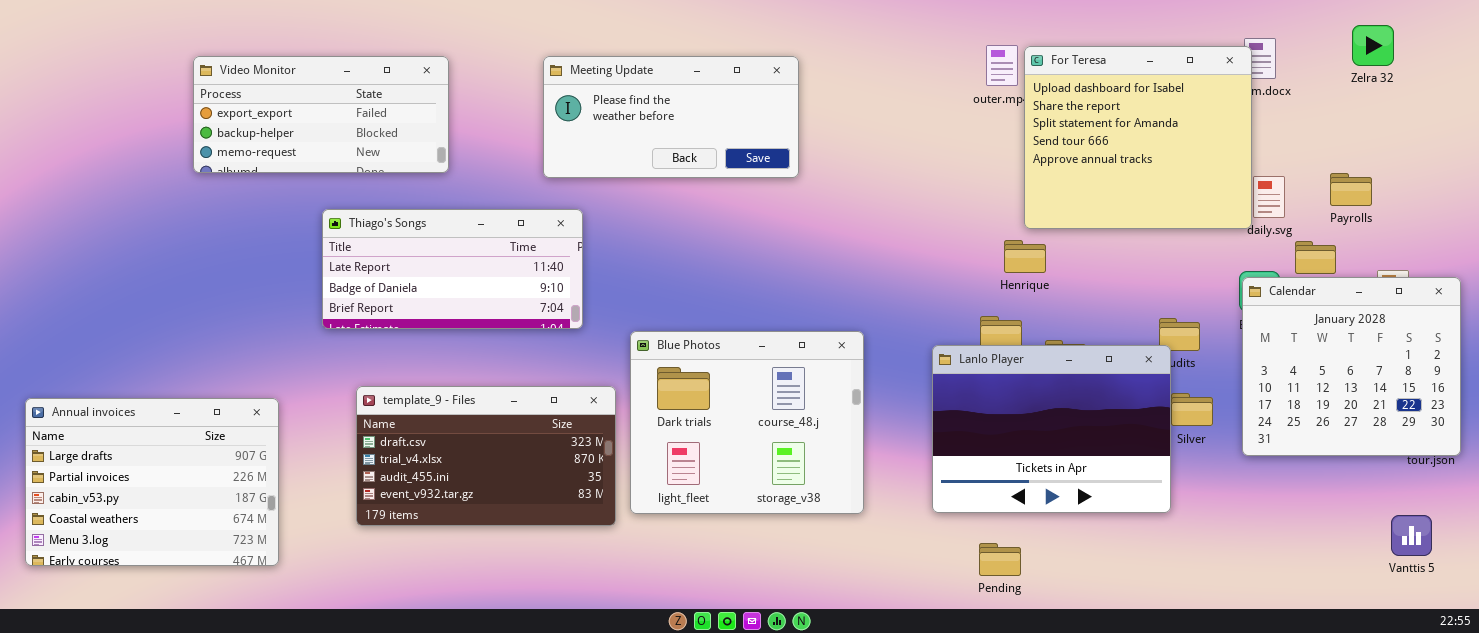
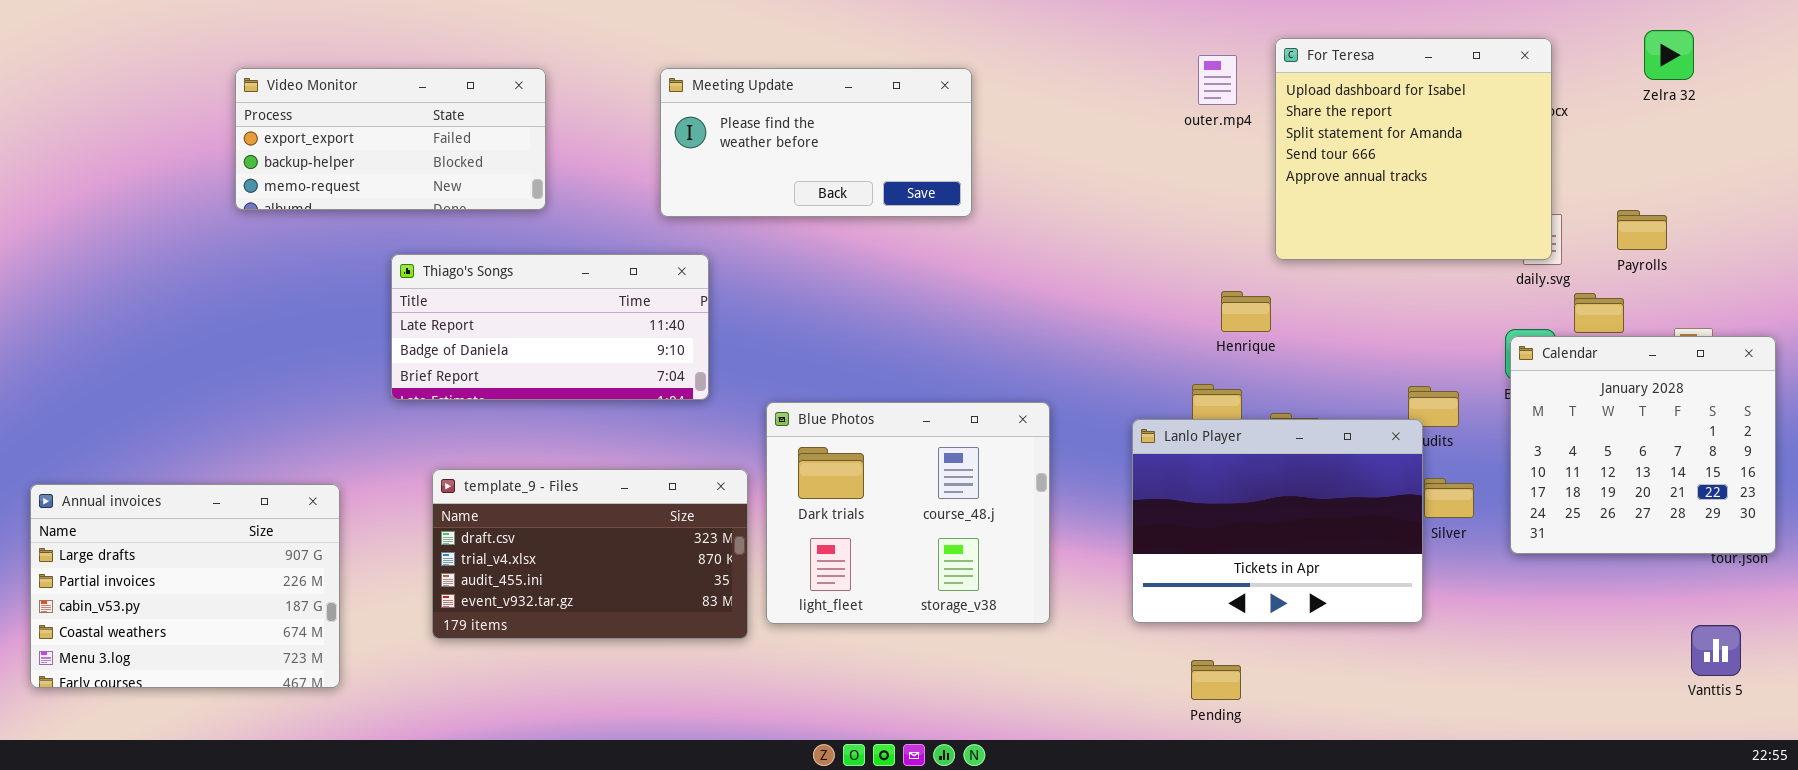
For Teresa: [1024,46,1252,229] -> [1275,38,1552,260], moved

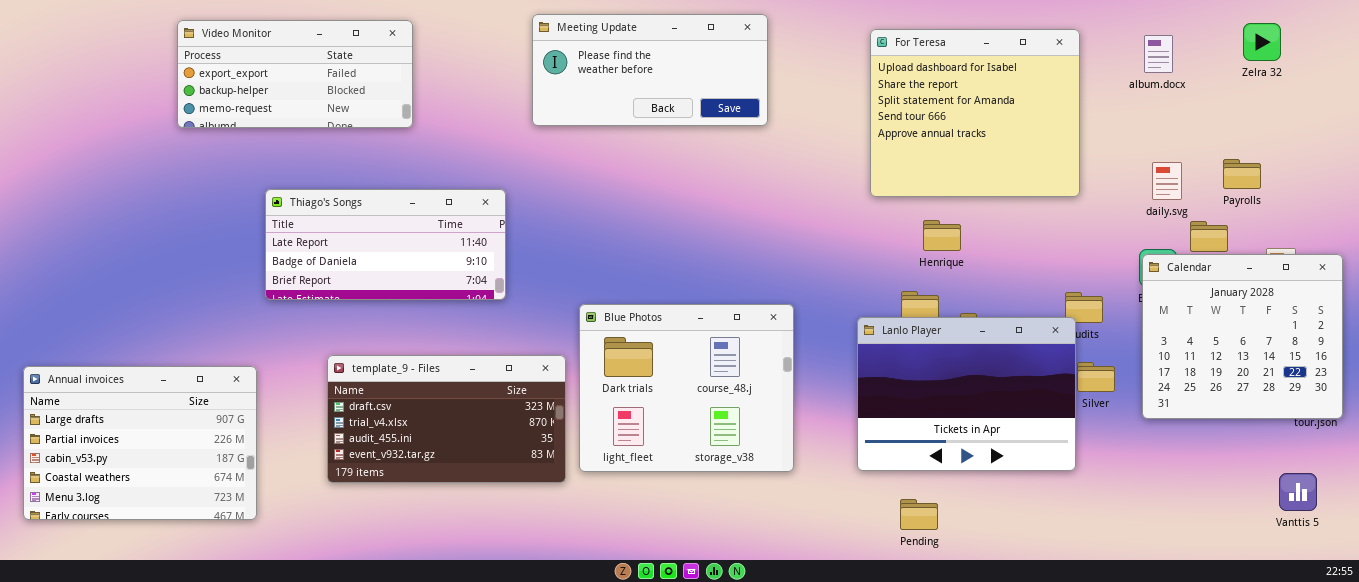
For Teresa: [1275,38,1552,260] -> [870,29,1080,197], moved
Video Monitor: [235,68,546,210] -> [177,20,413,128], moved
Meeting Update: [660,68,972,217] -> [532,14,768,126], moved
Thiago's Songs: [391,254,709,400] -> [265,189,506,300], moved

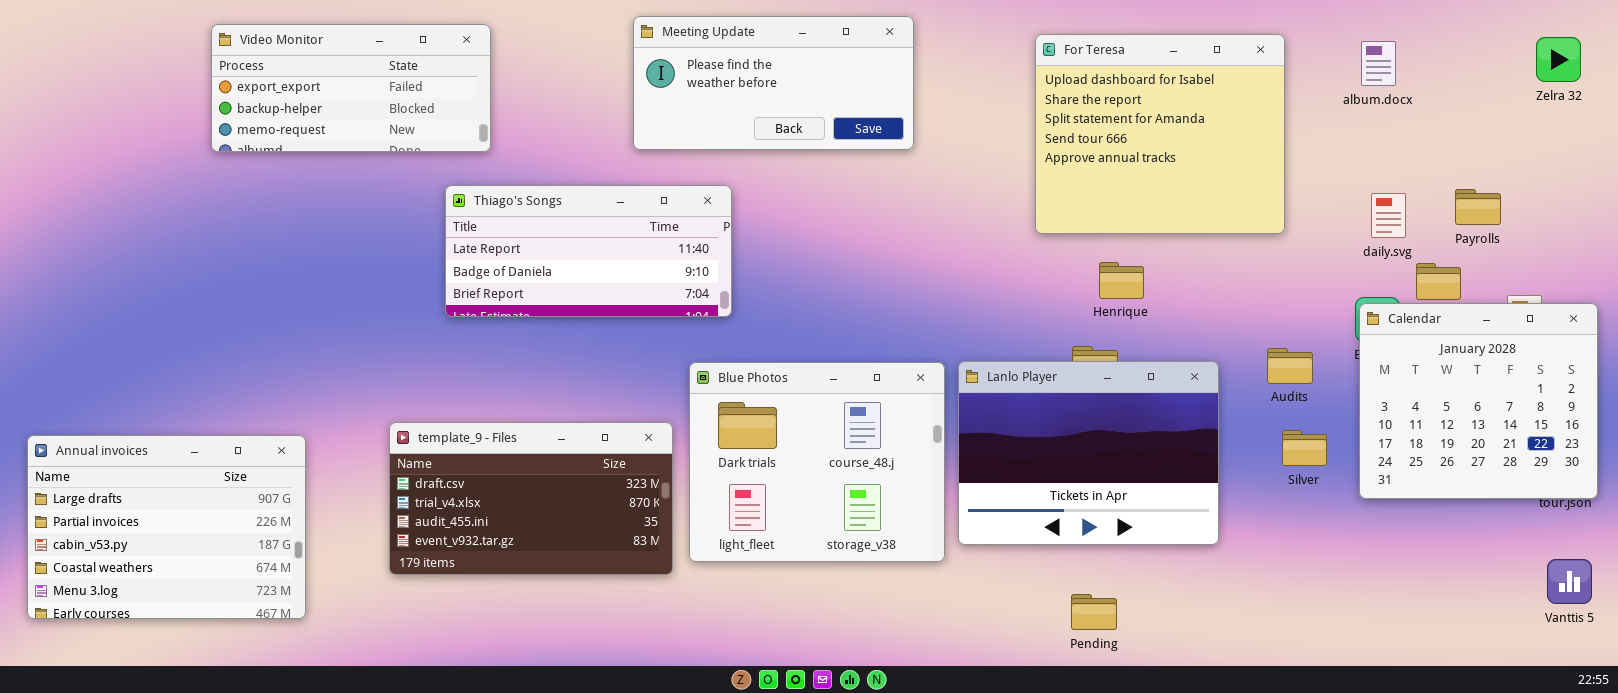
Zelra 32: [1243,23,1281,61] -> [1536,37,1581,82], moved
Thiago's Songs: [265,189,506,300] -> [445,185,732,317], moved
Lanlo Player: [857,317,1076,471] -> [958,361,1219,545], moved
Vanttis 5: [1279,473,1317,511] -> [1547,559,1592,604], moved

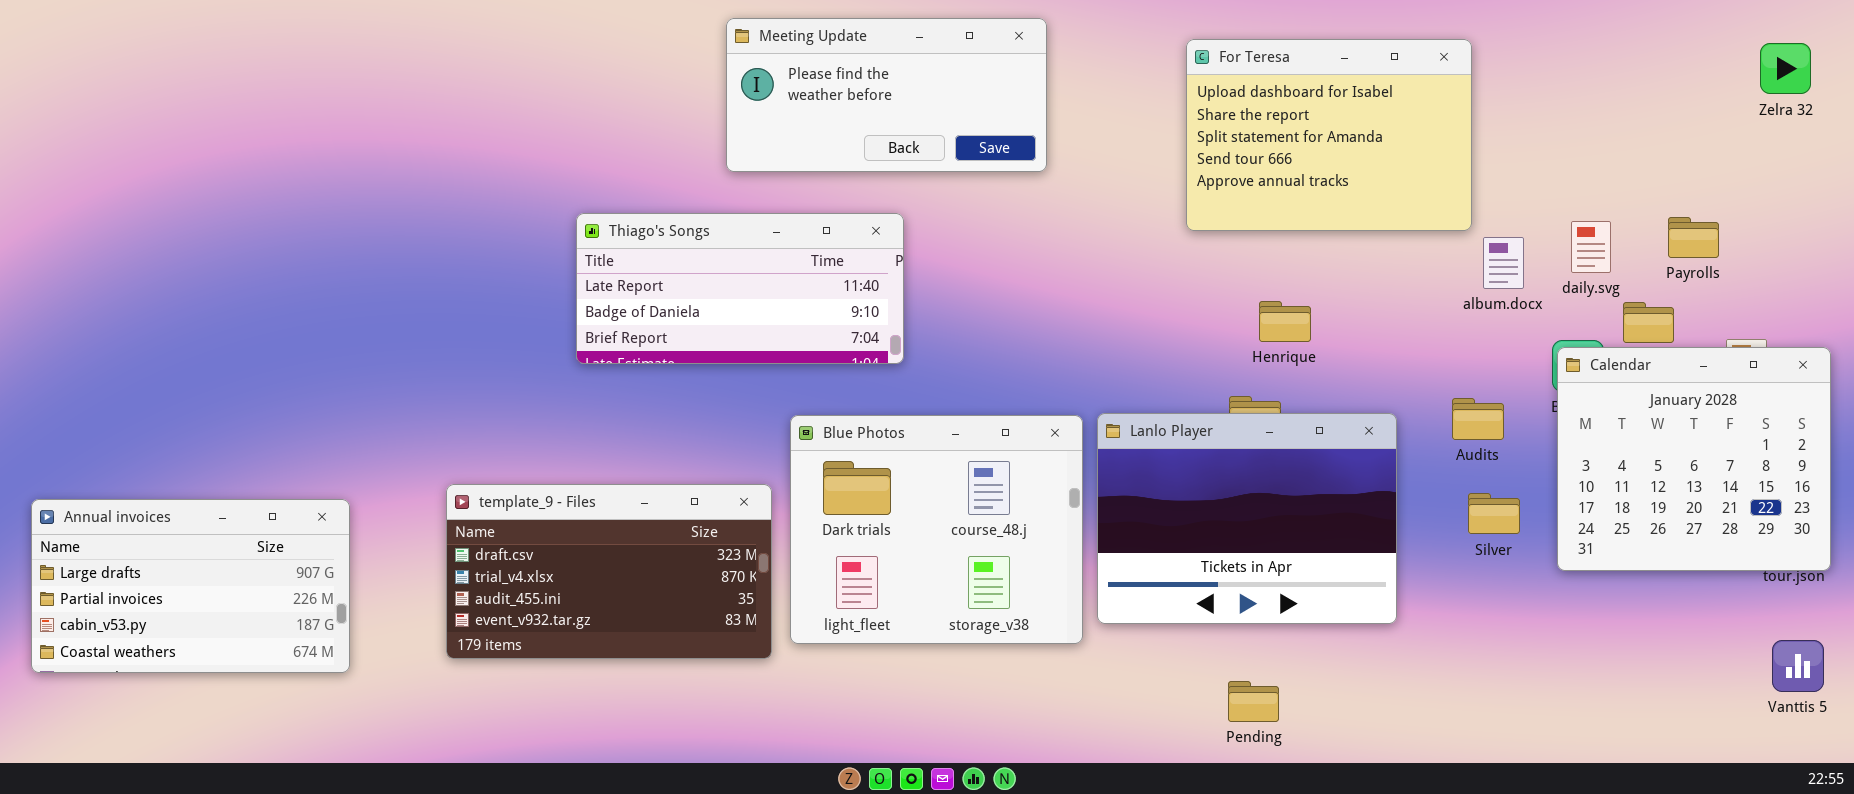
Video Monitor: [211,24,491,152] -> none, closed
For Teresa: [1035,34,1285,234] -> [1186,39,1472,231], resized
album.docx: [1361,41,1396,86] -> [1483,237,1524,289], moved
Thiago's Songs: [445,185,732,317] -> [576,213,904,364], moved
Annual invoices: [27,435,306,619] -> [31,499,350,673], resized

